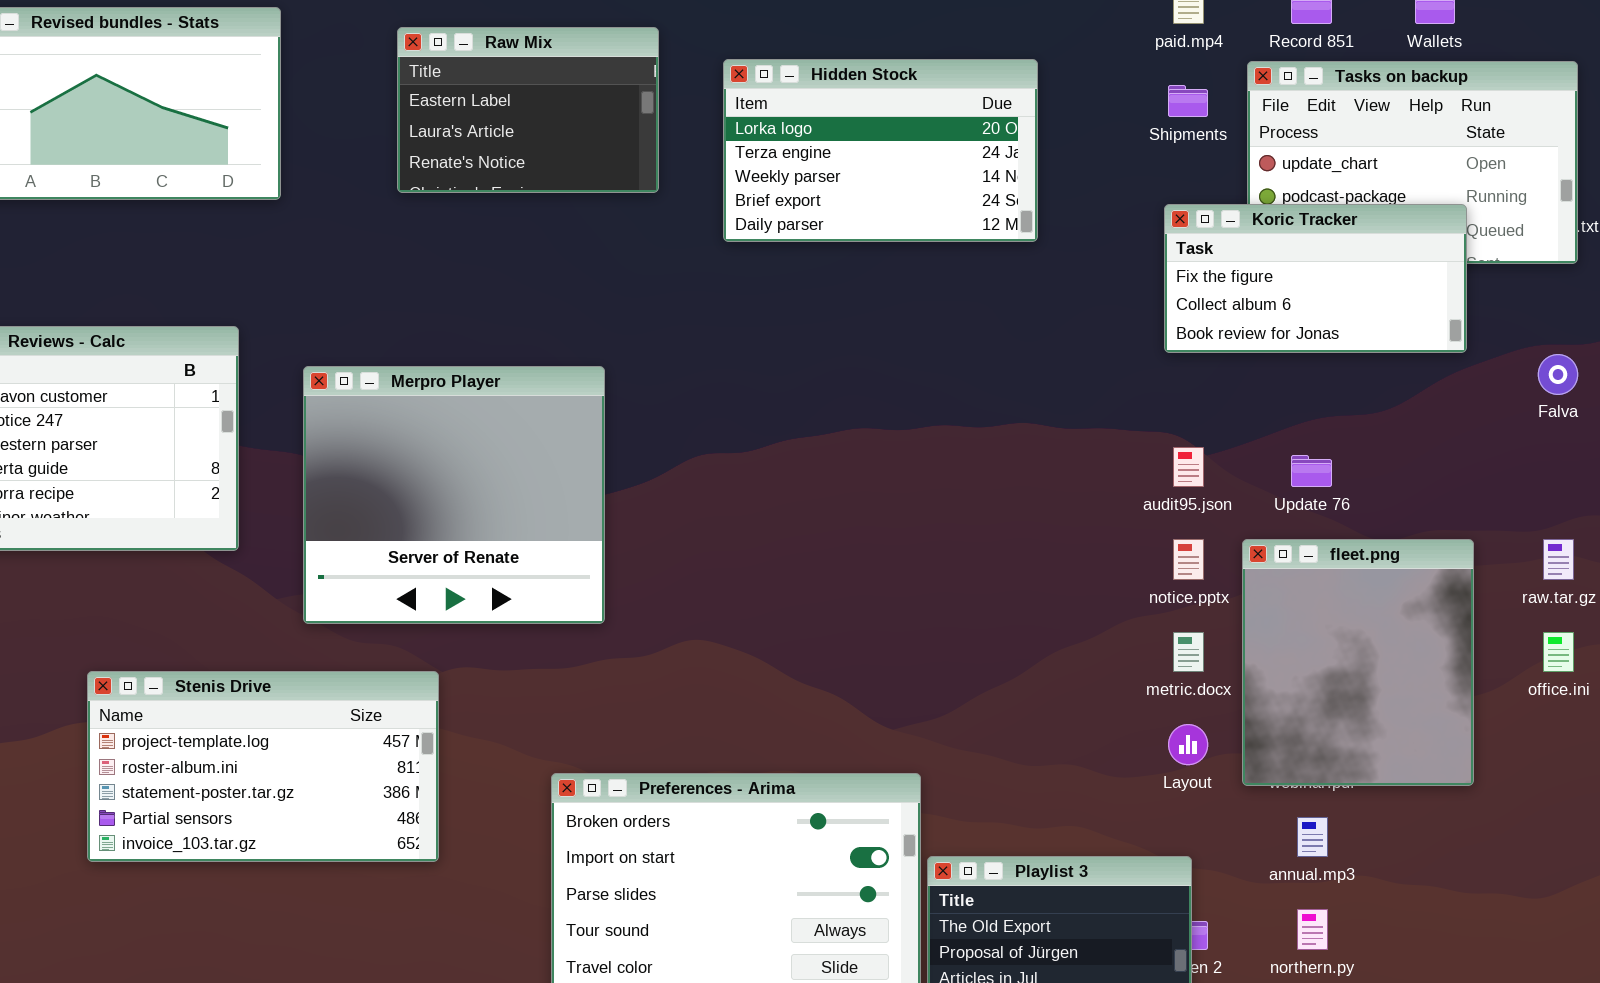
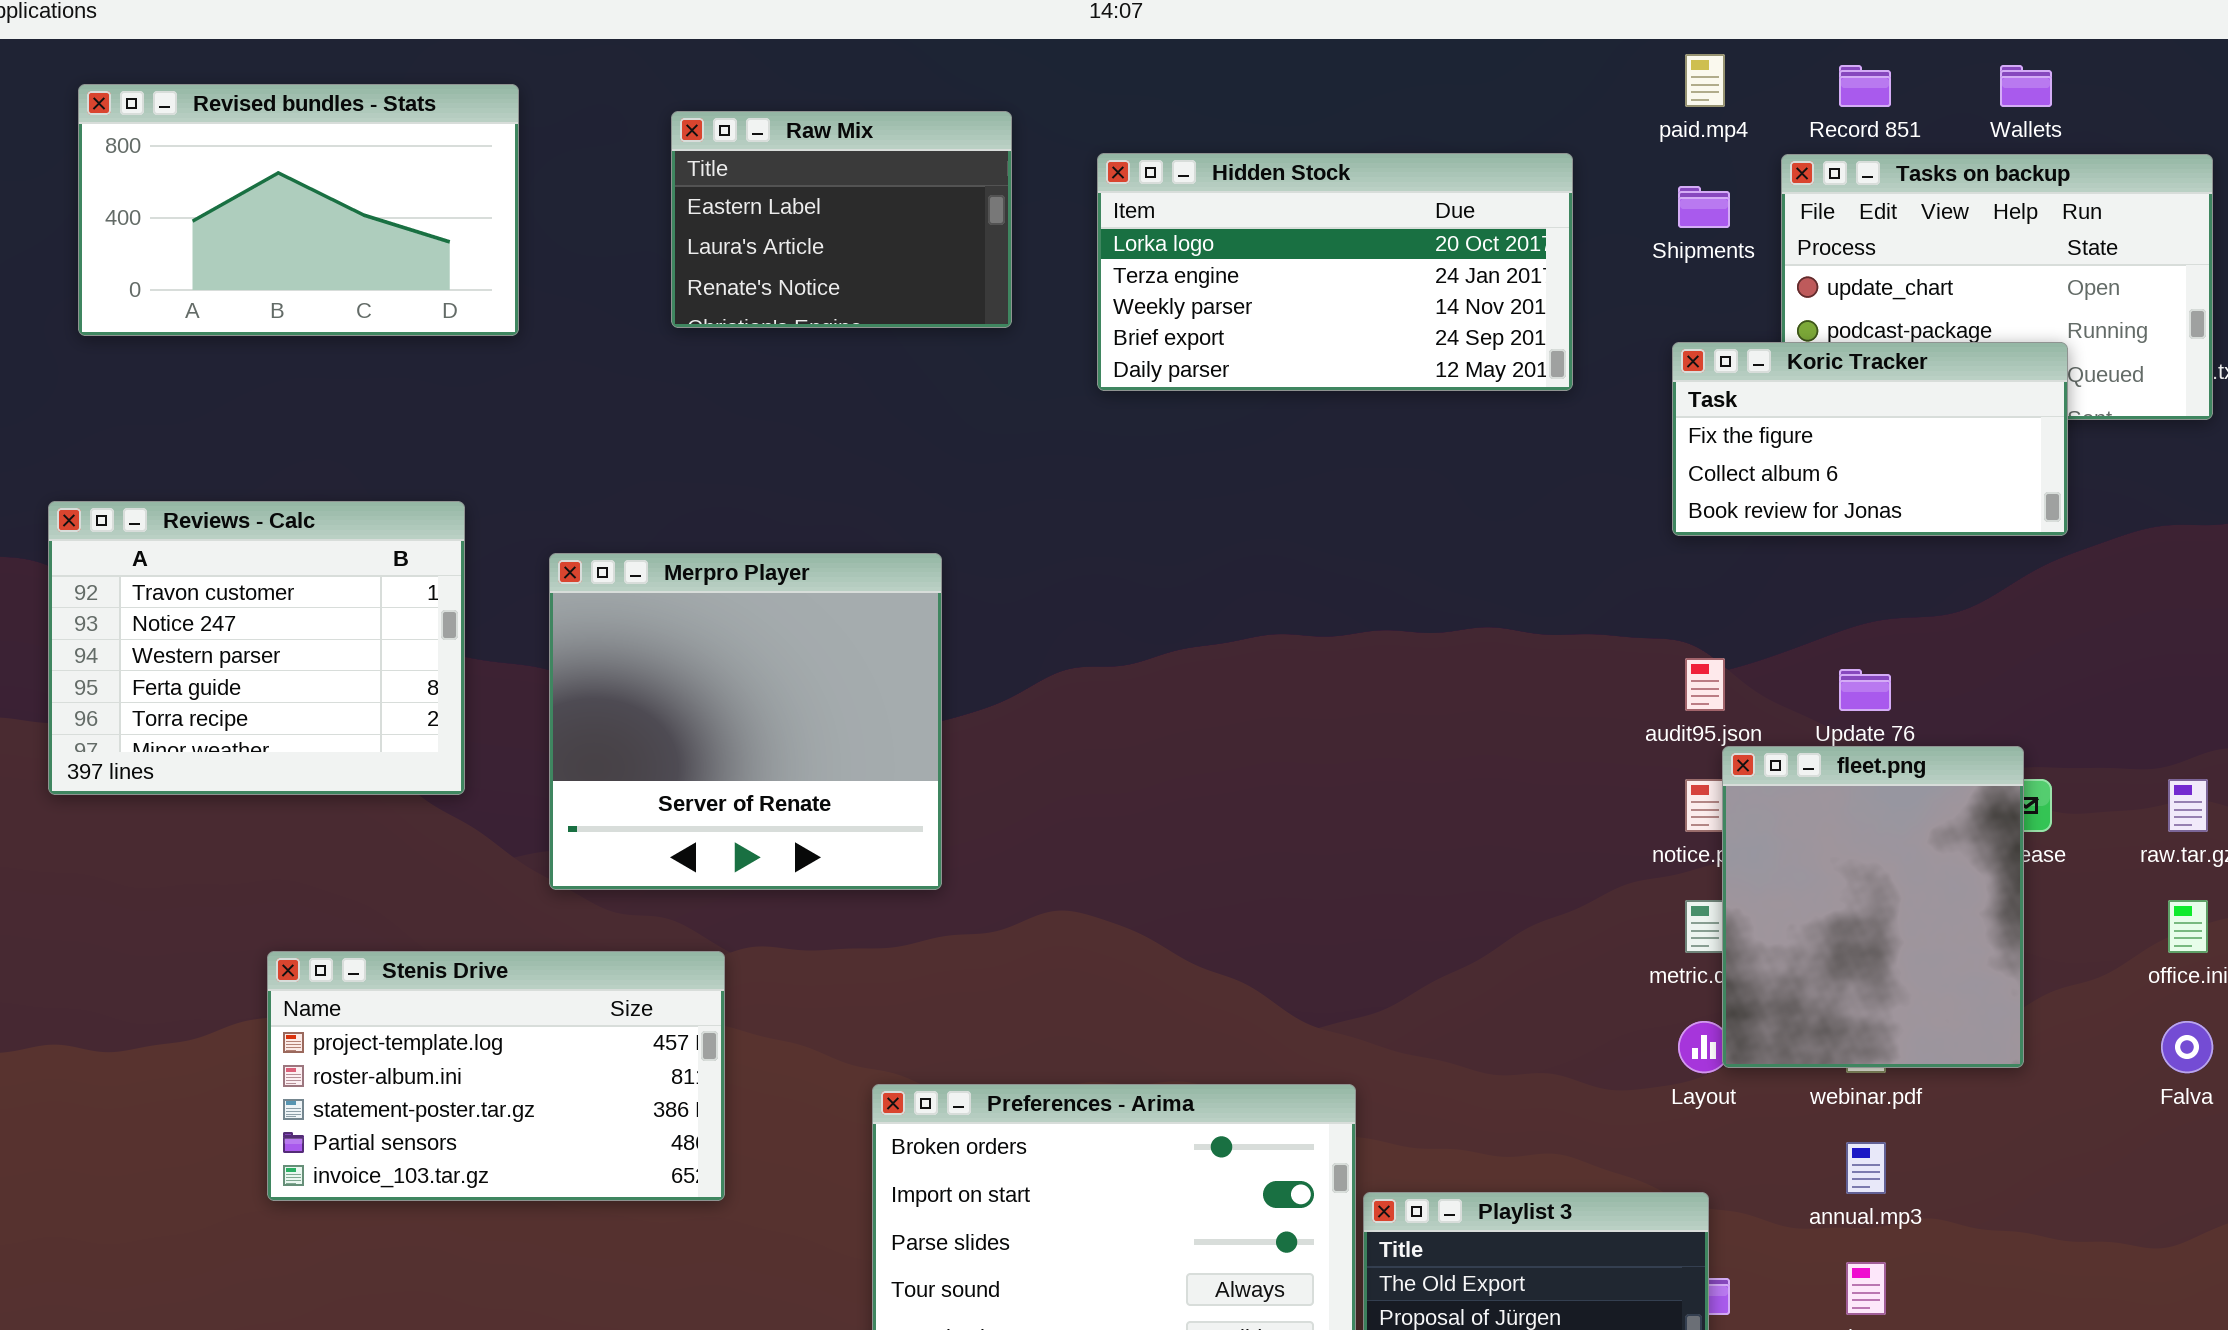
Hidden Stock: [723,59,1038,242] -> [1097,153,1573,391], resized
Falva: [1538,354,1578,395] -> [2161,1021,2213,1073], moved
fleet.png: [1242,539,1474,786] -> [1722,746,2024,1068], moved

